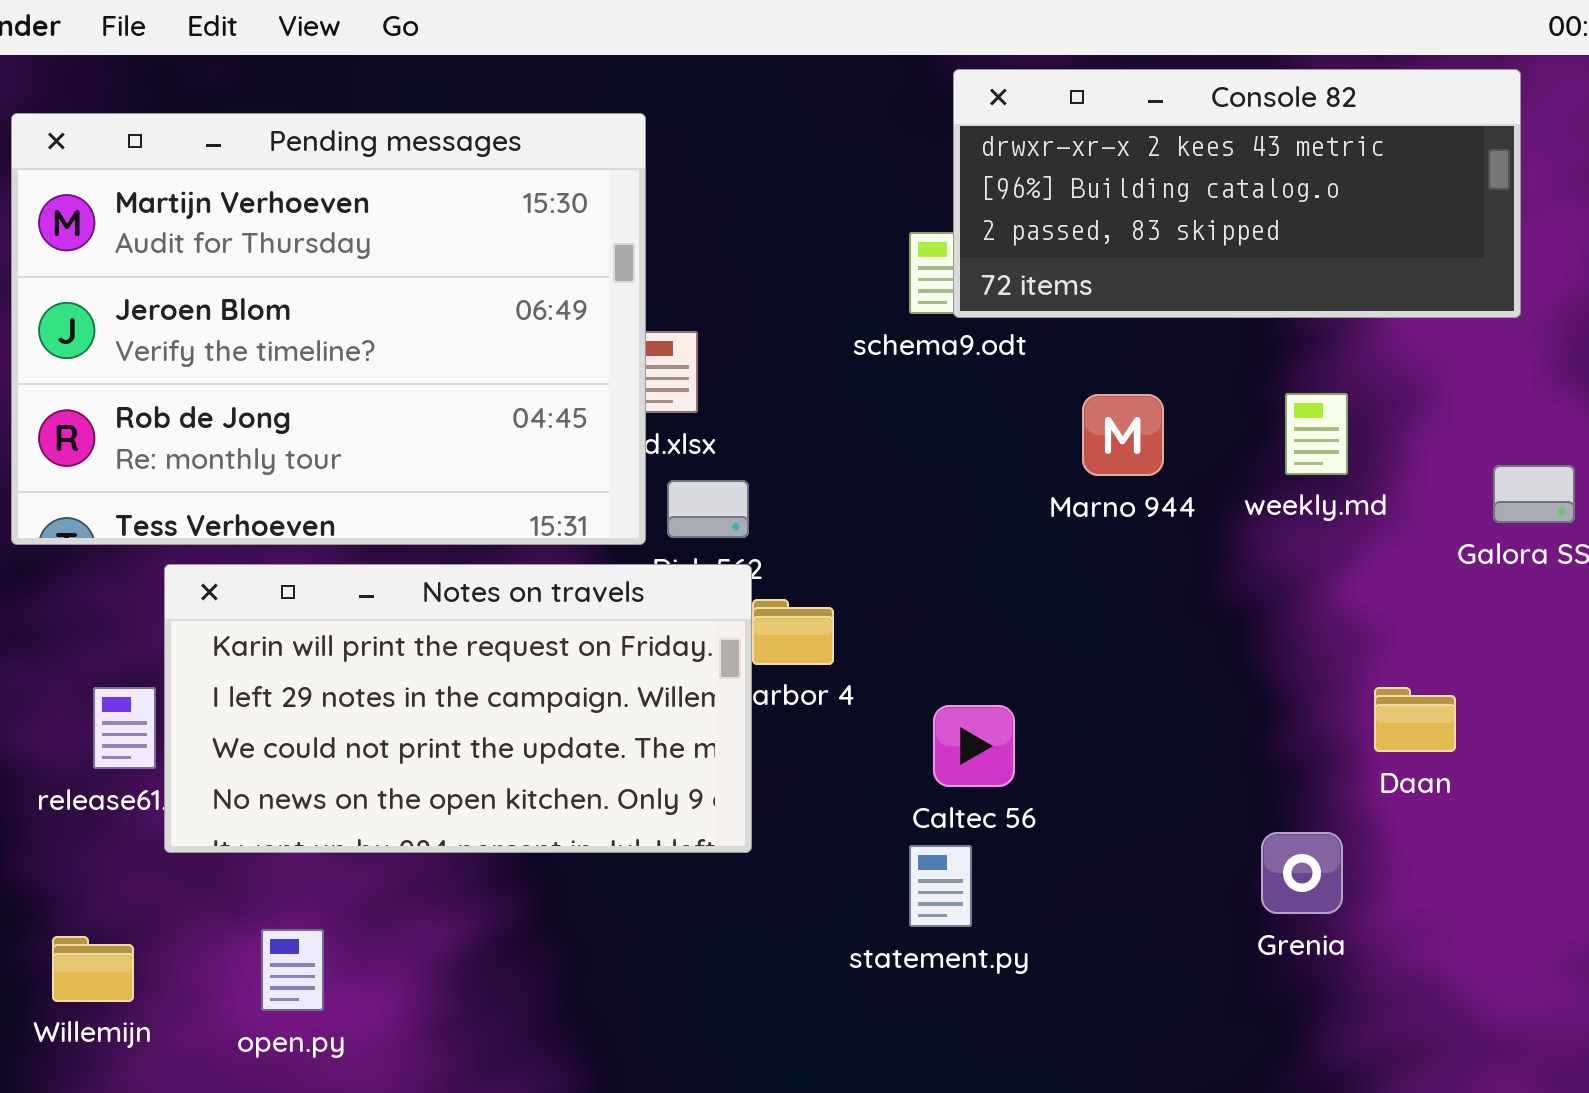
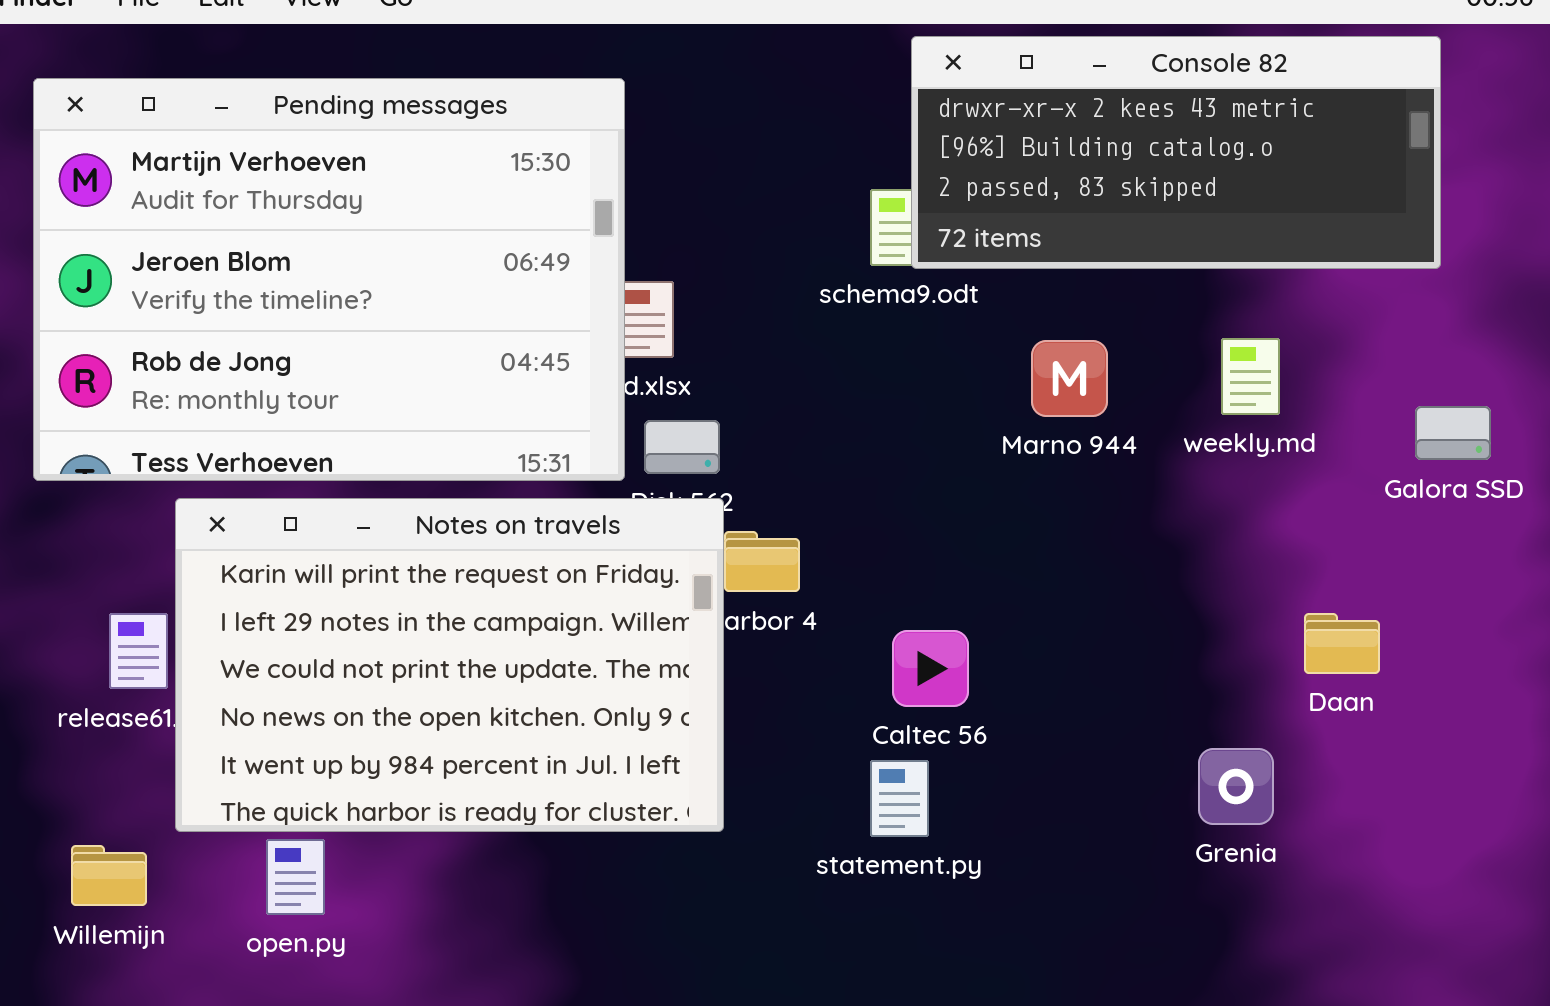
Notes on travels: [164,564,752,853] -> [175,498,724,832], resized

